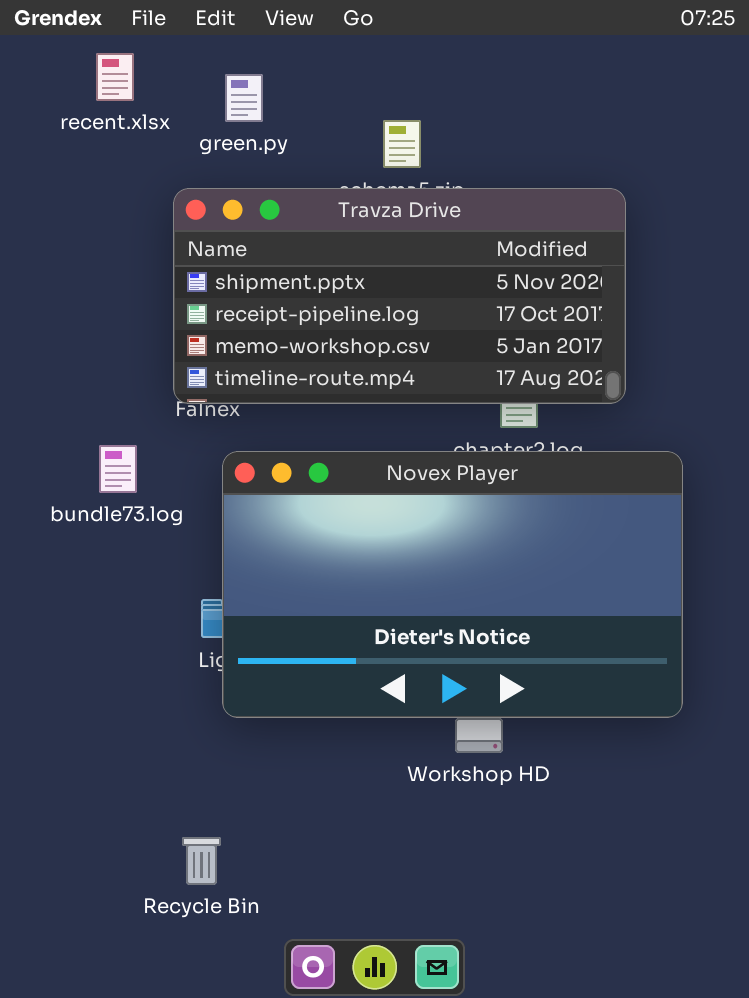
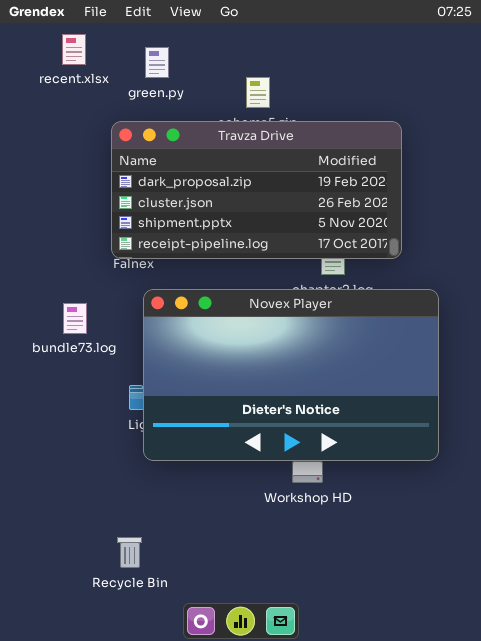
Travza Drive: [173,188,626,404] -> [111,121,402,259], scrolled up 2 rows
bundle73.log: [99,445,137,493] -> [63,303,87,334], moved

